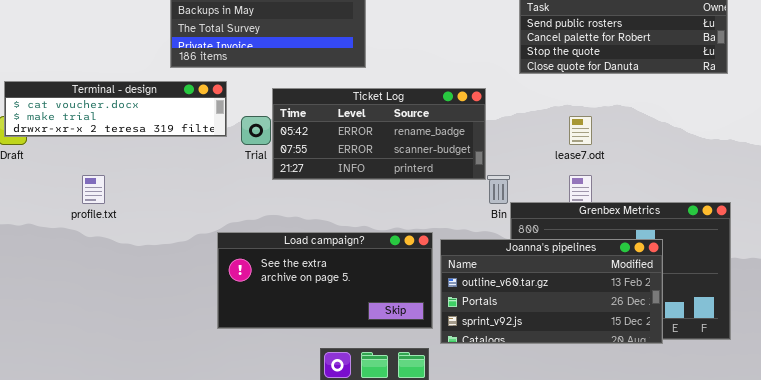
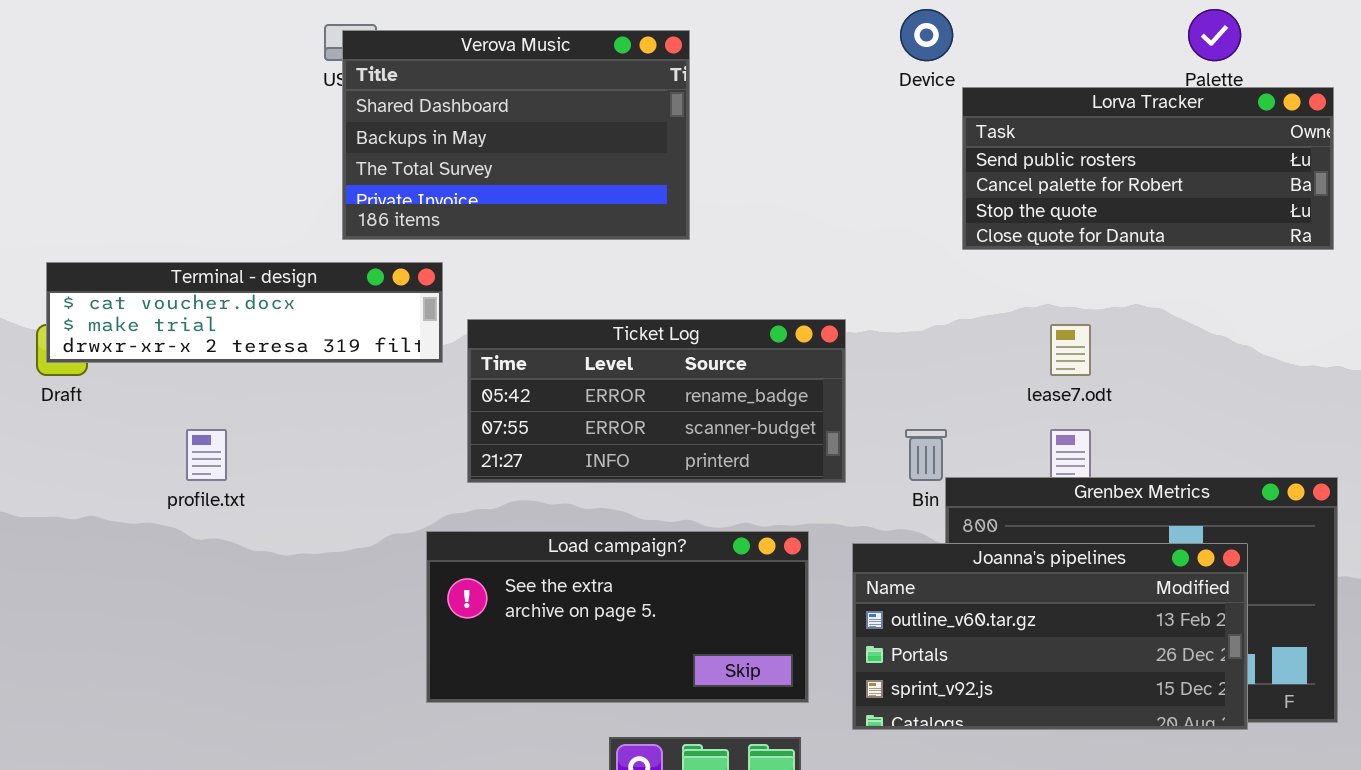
Ticket Log: [272,88,486,180] -> [467,319,846,483], moved
Joanna's pipelines: [440,239,663,344] -> [852,543,1248,730], moved

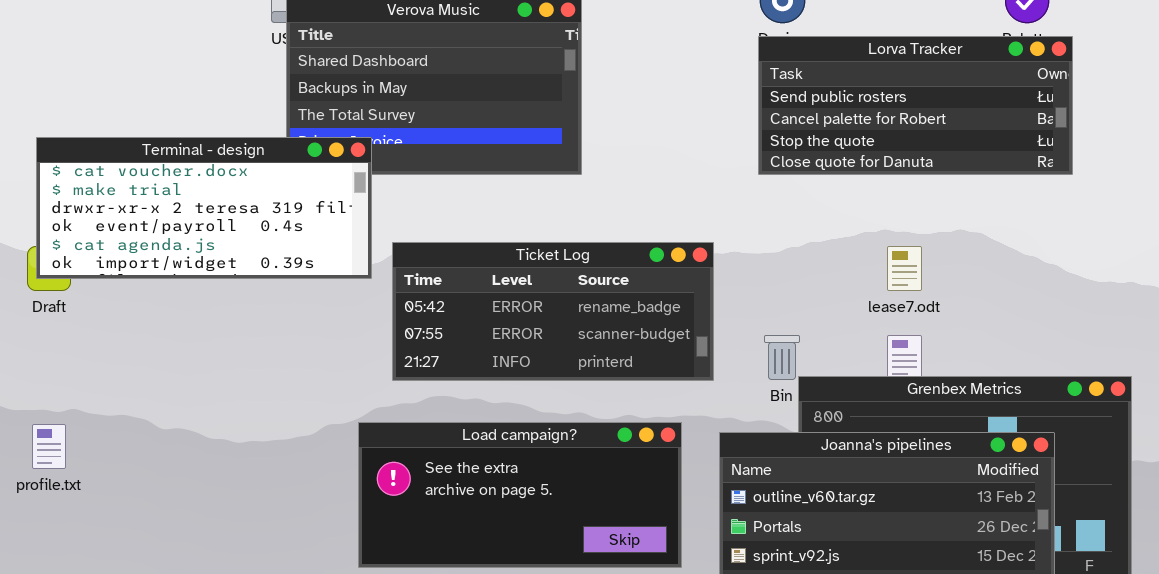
Lorva Tracker: [962,87,1334,250] -> [758,36,1073,175], moved
Terminal - design: [46,262,443,363] -> [36,137,372,279], resized
profile.txt: [186,429,227,481] -> [32,424,66,469], moved

